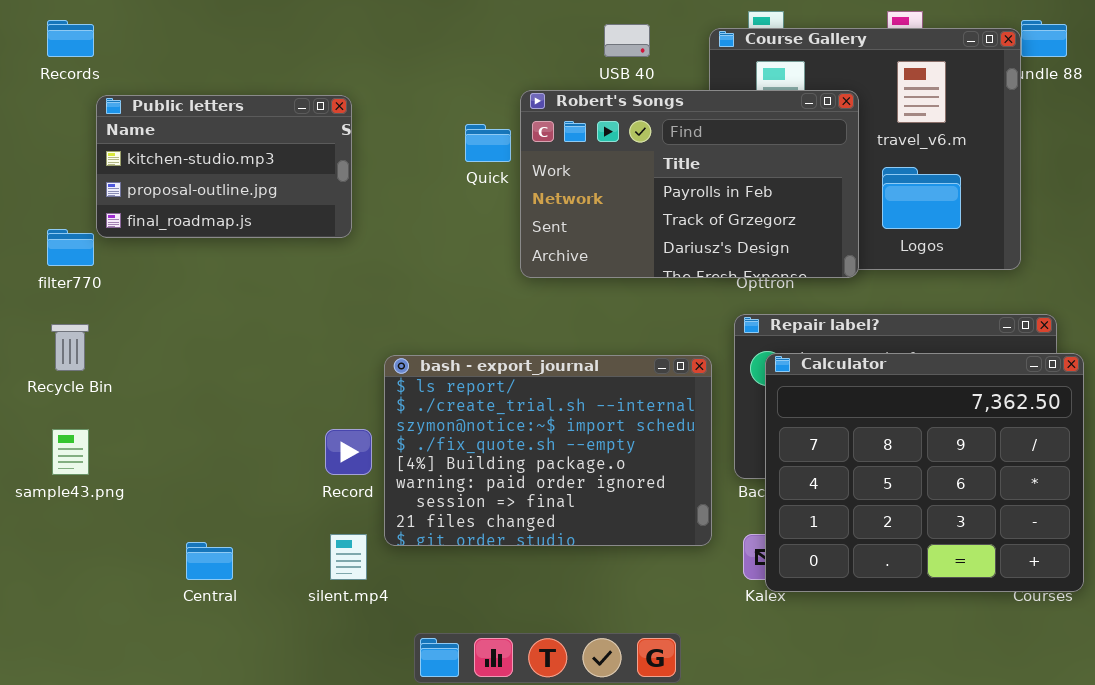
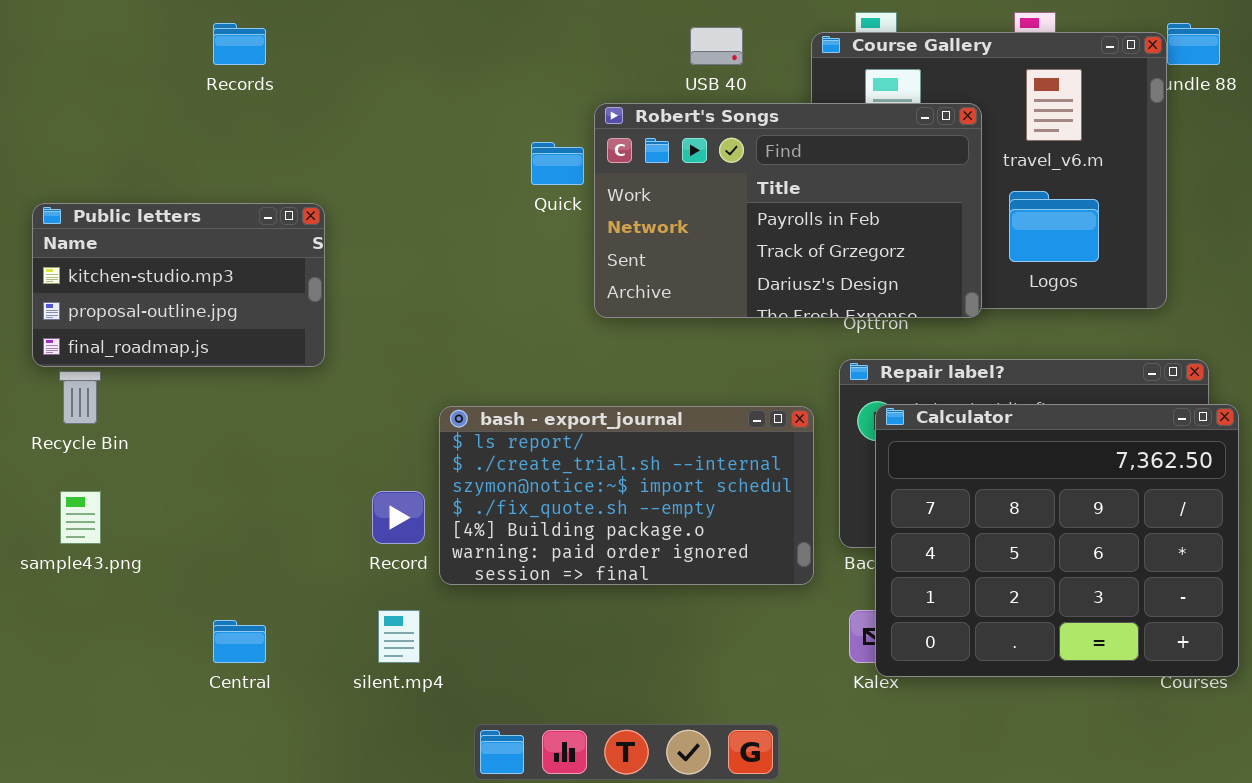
Records: [47,20,94,57] -> [213,23,266,65], moved
Public letters: [96,95,352,238] -> [32,203,325,367], moved
bash - export_journal: [384,355,712,546] -> [439,406,814,585], resized

